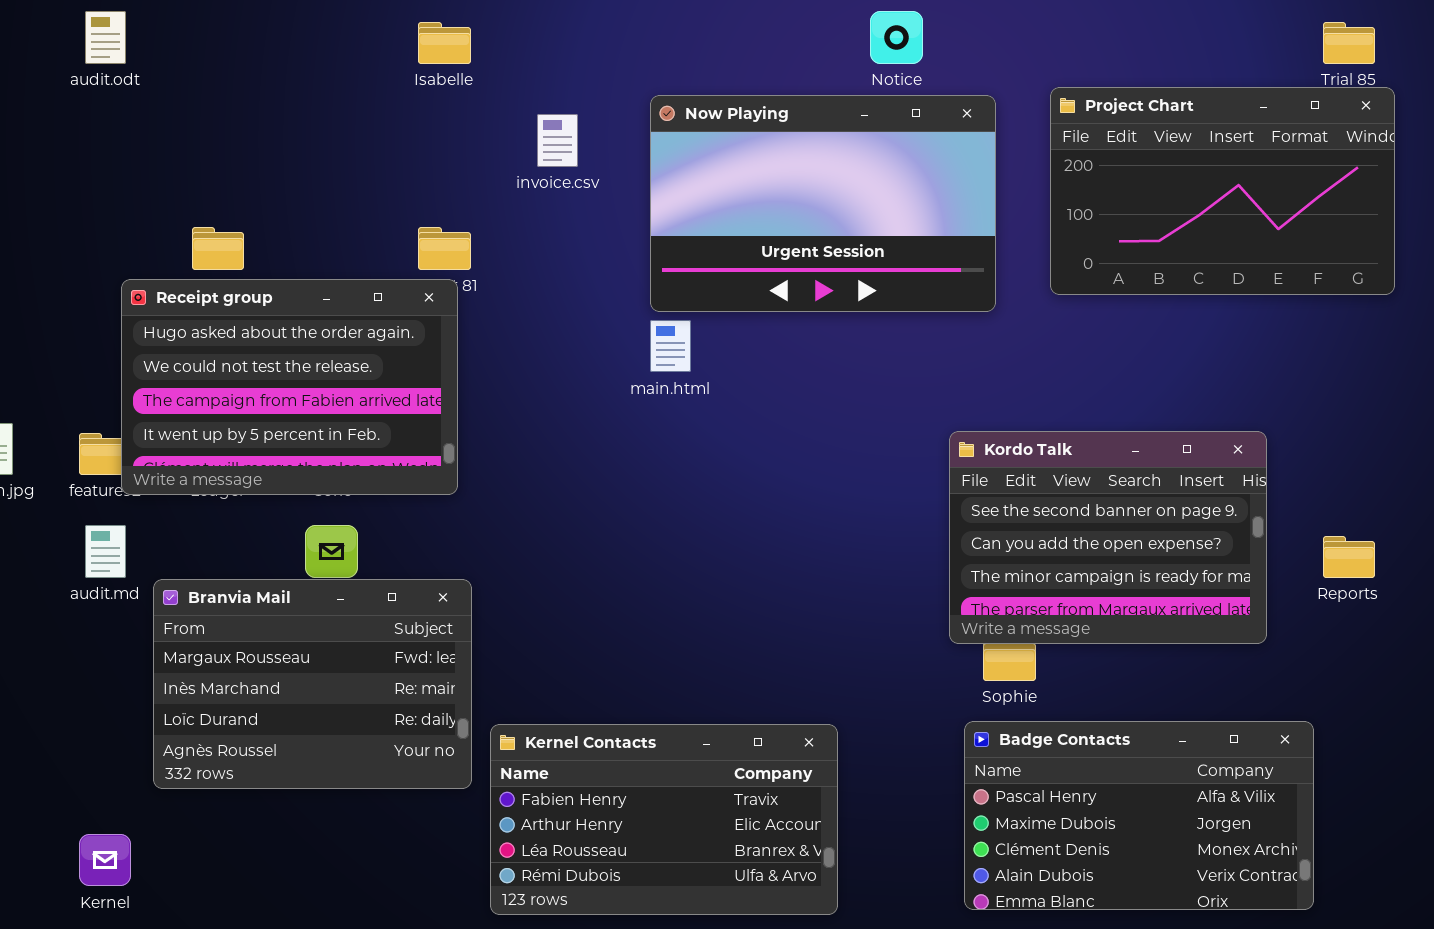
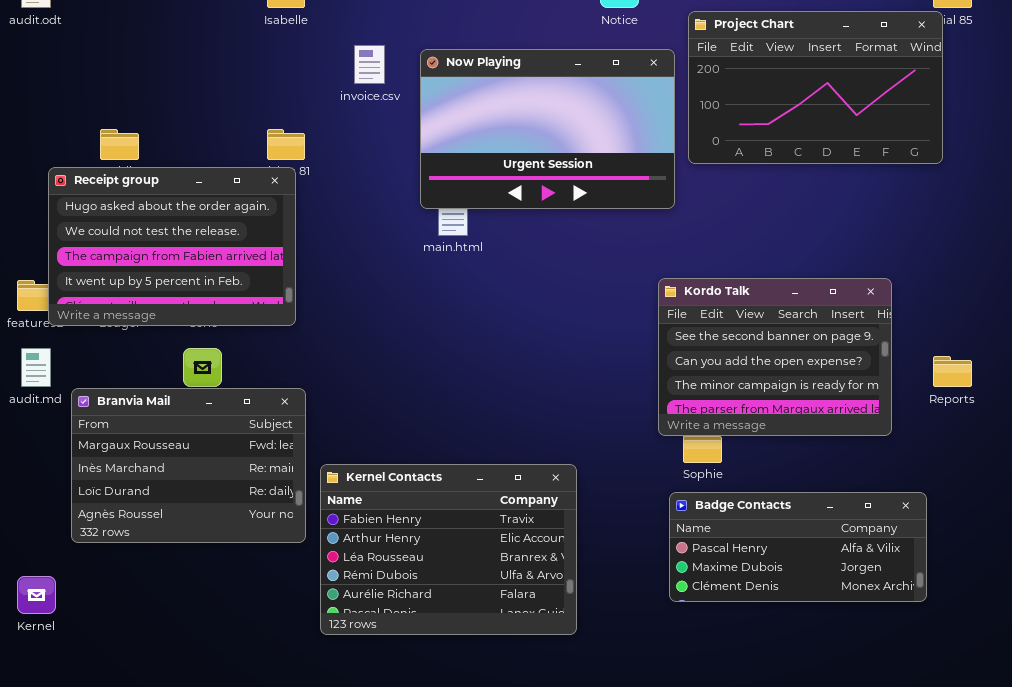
Project Chart: [1050,87,1395,295] -> [688,11,943,164], moved
Now Playing: [650,95,996,312] -> [420,49,675,209], moved
Badge Contacts: [964,721,1314,910] -> [669,492,927,602], resized
Kernel Contacts: [490,724,838,915] -> [320,464,577,635], resized

